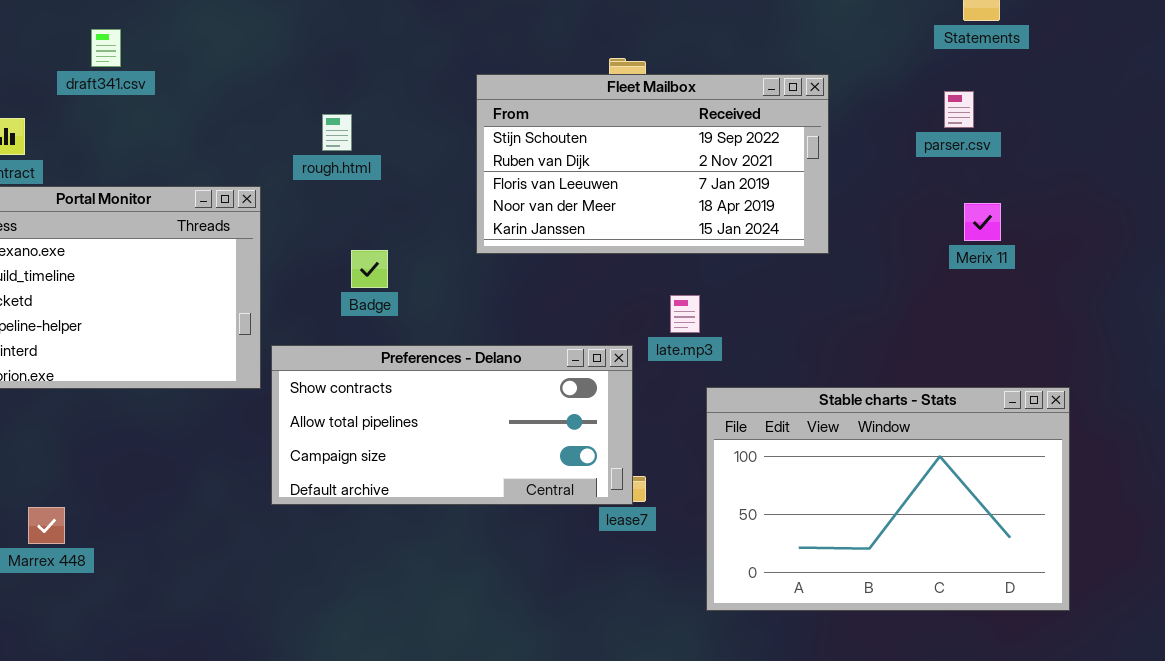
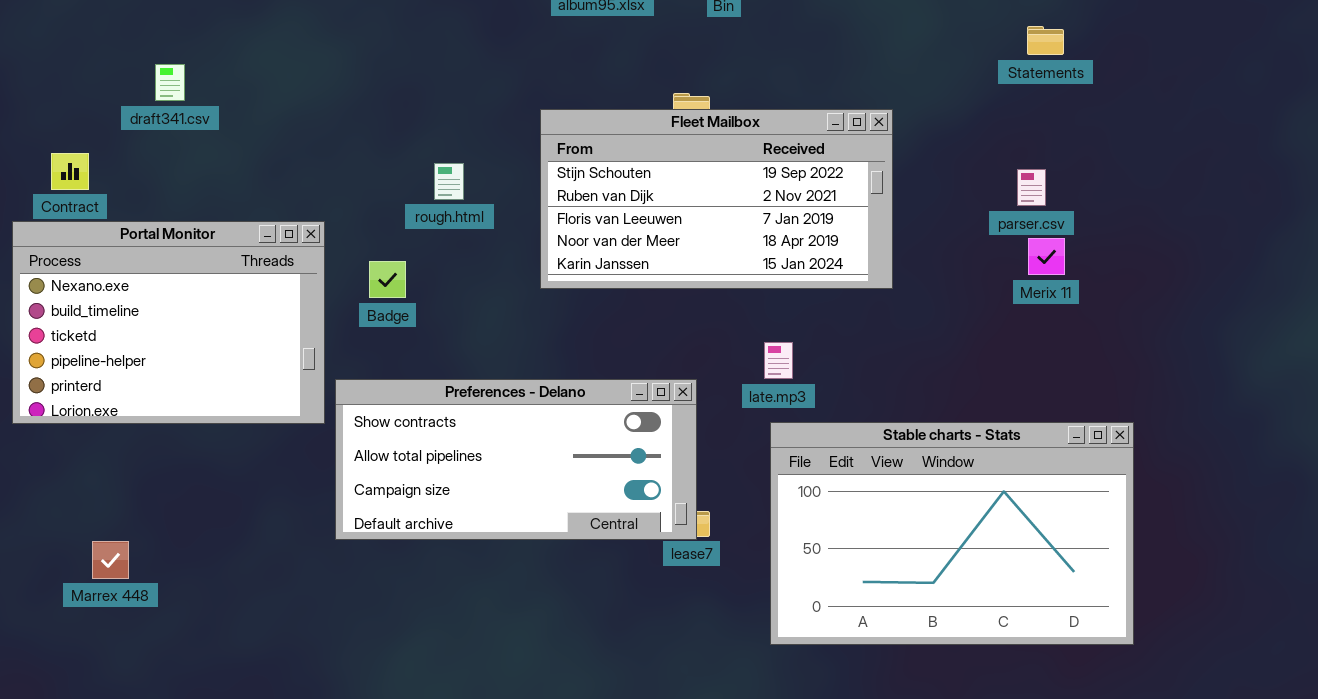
parser.csv: [944,91,974,128] -> [1017,169,1046,206], moved
rough.html: [322,114,352,151] -> [434,163,464,200], moved
Badge: [351,250,388,288] -> [369,261,406,298], moved
late.mp3: [670,295,700,333] -> [764,342,793,379], moved

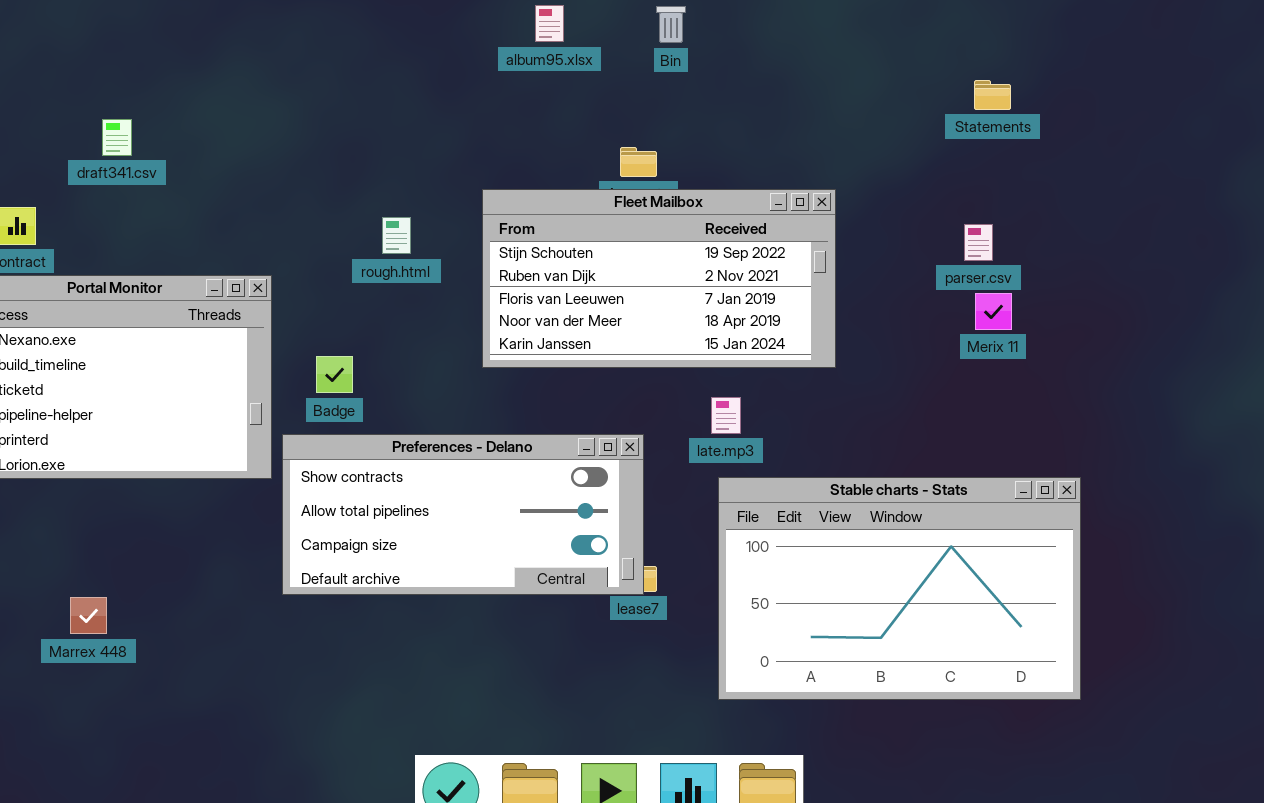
Fleet Mailbox: [540,109,893,289] -> [482,189,836,368], moved
Badge: [369,261,406,298] -> [316,356,353,393], moved
Marrex 448: [92,541,129,579] -> [70,597,107,634], moved

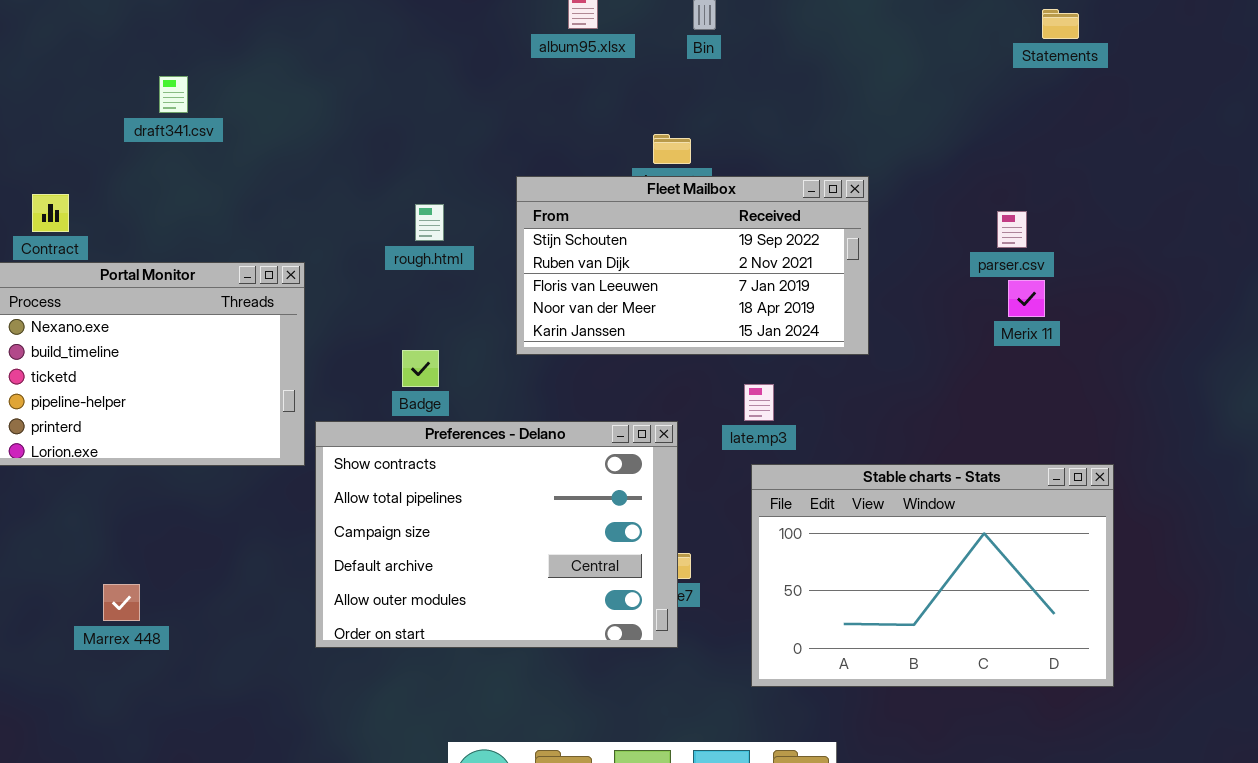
Statements: [974,80,1011,110] -> [1042,9,1079,39], moved
draft341.csv: [102,119,132,156] -> [159,76,188,113], moved
Badge: [316,356,353,393] -> [402,350,439,387], moved
Preferences - Delano: [282,434,644,595] -> [315,421,678,648], resized

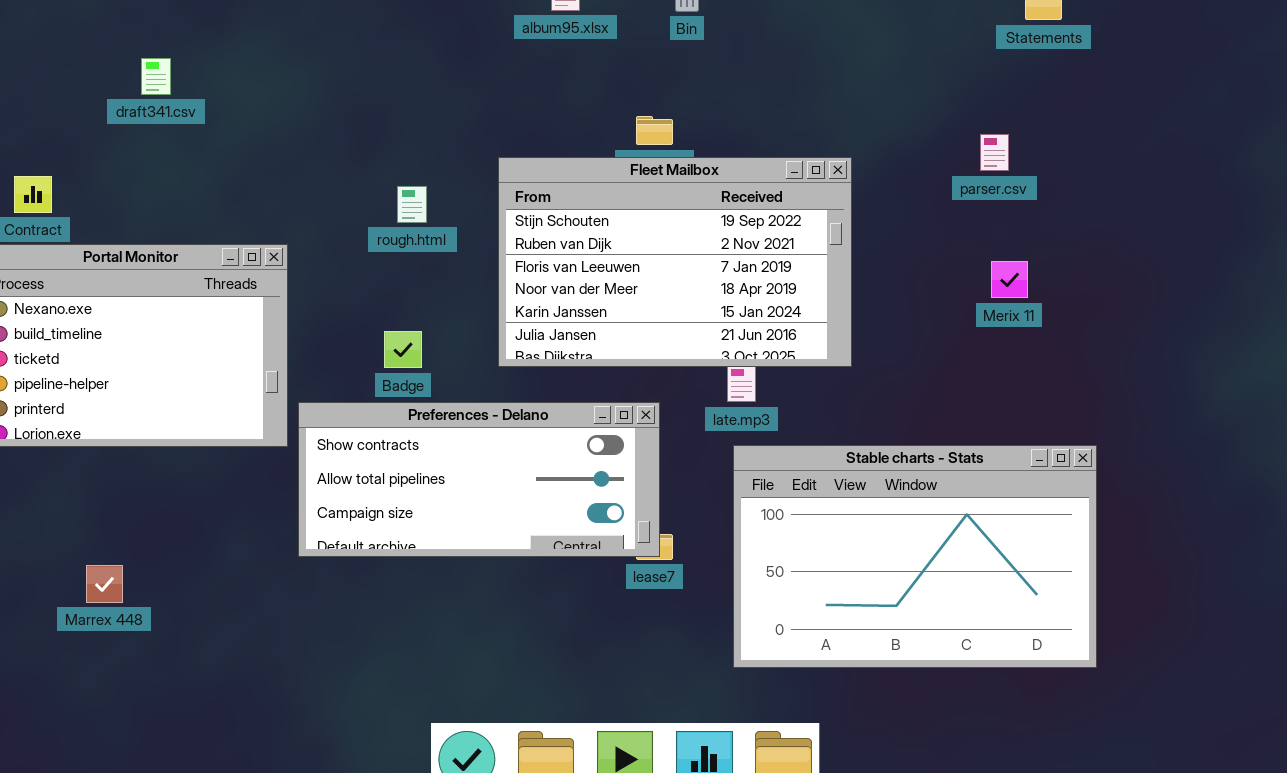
Fleet Mailbox: [516,176,869,355] -> [498,157,852,367], resized
parser.csv: [997,211,1027,248] -> [980,134,1009,171], moved
Preferences - Delano: [315,421,678,648] -> [298,402,660,557], resized

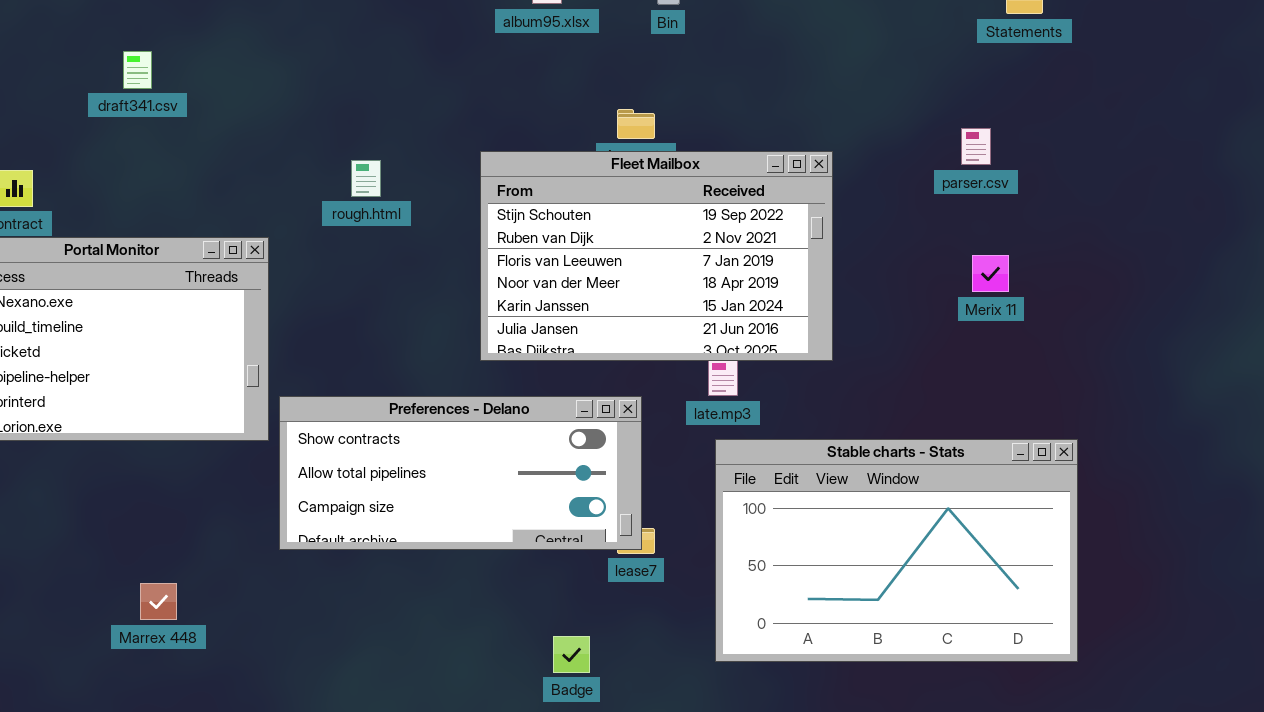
rough.html: [397,186,427,223] -> [351,160,381,197], moved
Badge: [384,331,422,368] -> [553,636,590,673], moved
Marrex 448: [86,565,123,603] -> [140,583,177,620], moved

